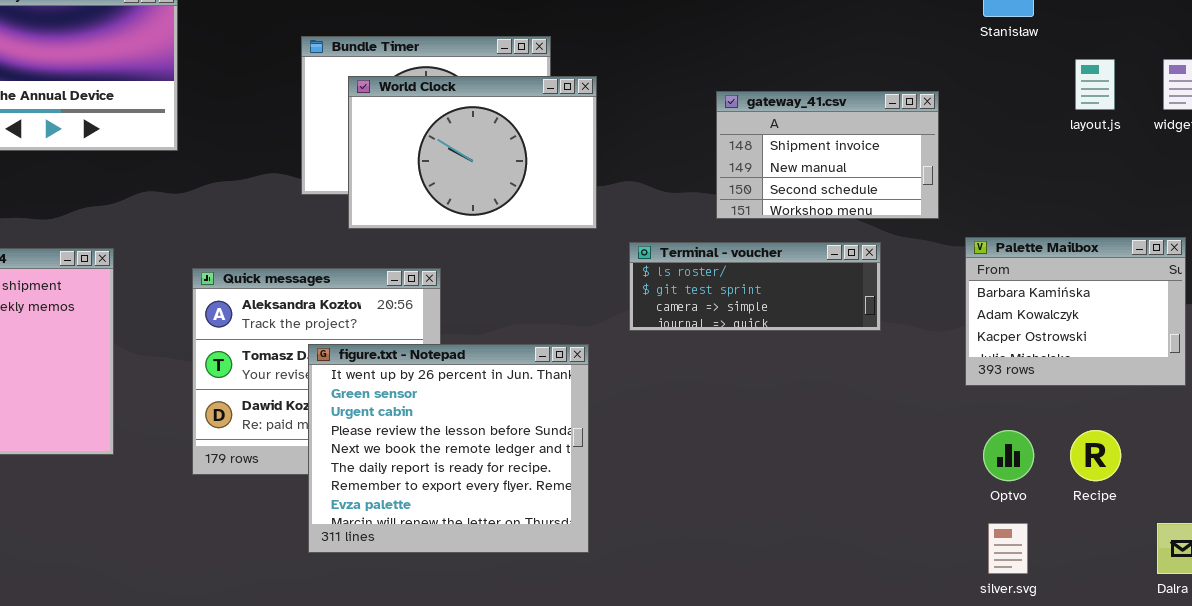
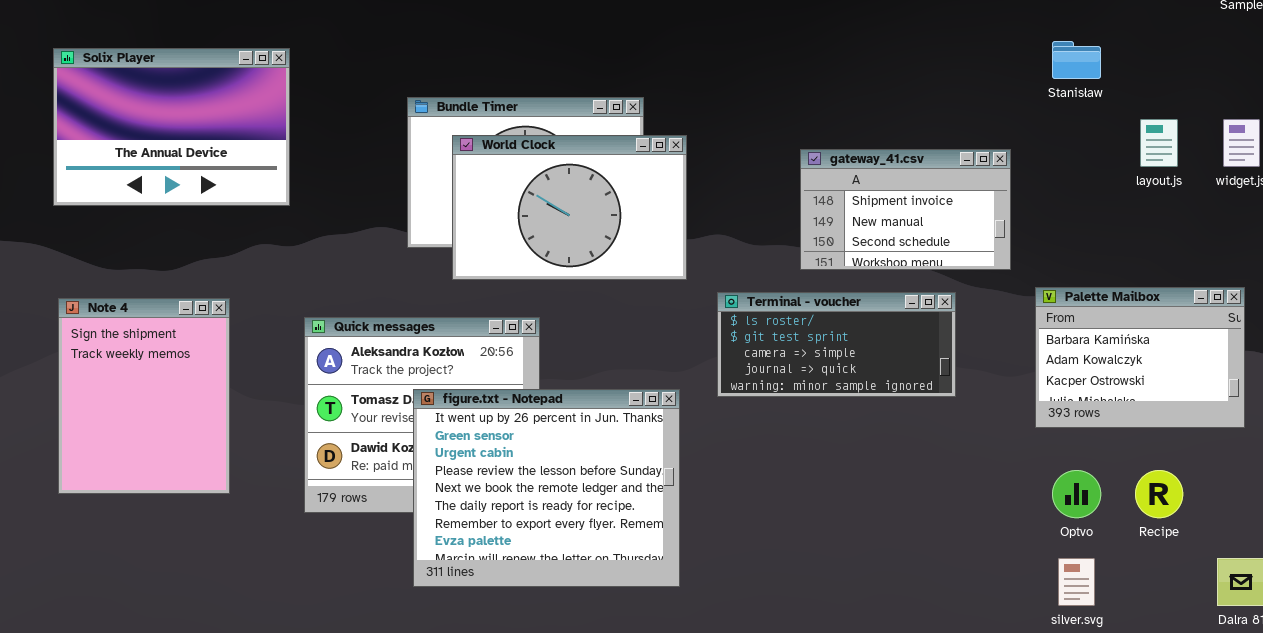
Terminal - voucher: [629,242,881,331] -> [717,292,956,397], resized

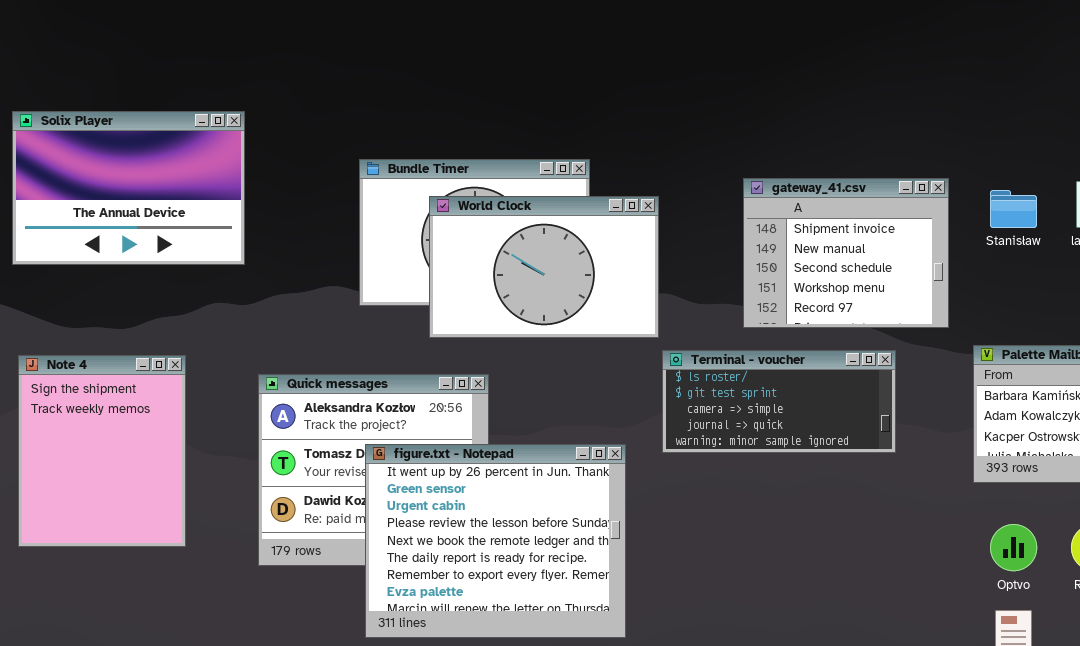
Stanisław: [1052,41,1101,79] -> [990,190,1037,228], moved
World Clock: [452,135,687,280] -> [429,196,659,338], moved
gateway_41.csv: [800,149,1011,270] -> [743,178,949,328], resized

